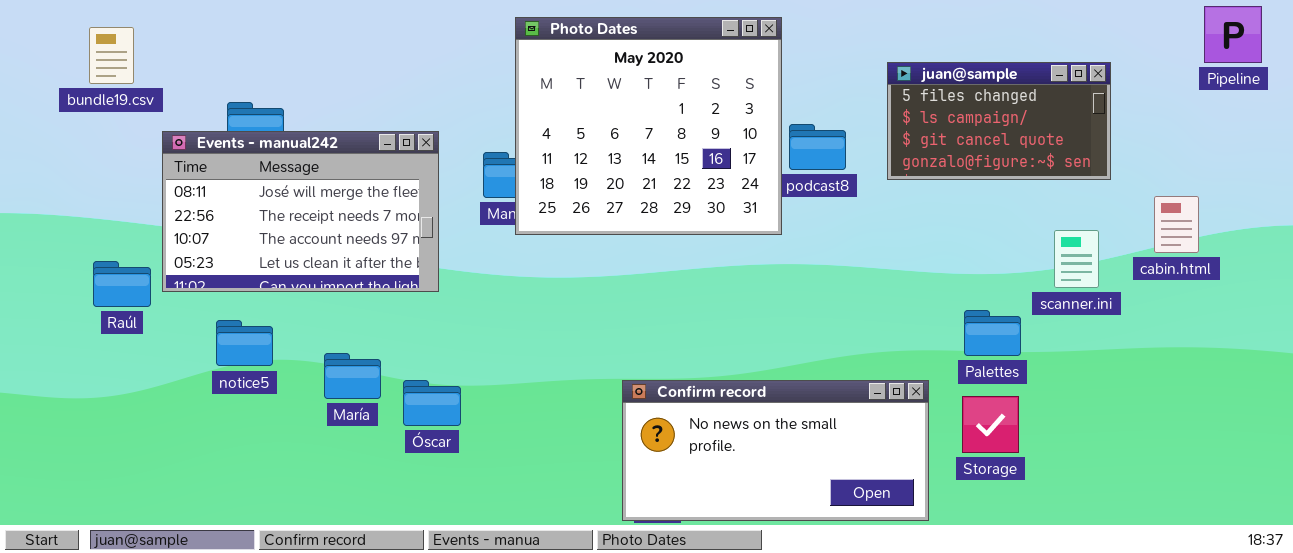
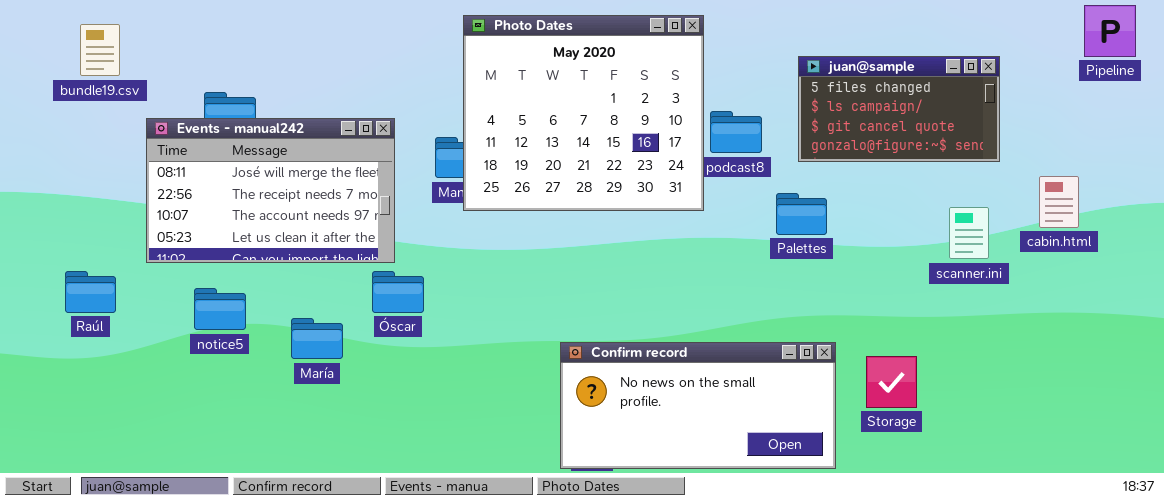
Raúl: [93,261,151,307] -> [65,271,116,313], moved
Palettes: [964,310,1021,356] -> [776,193,827,235], moved
Óscar: [403,380,461,426] -> [372,271,424,313], moved

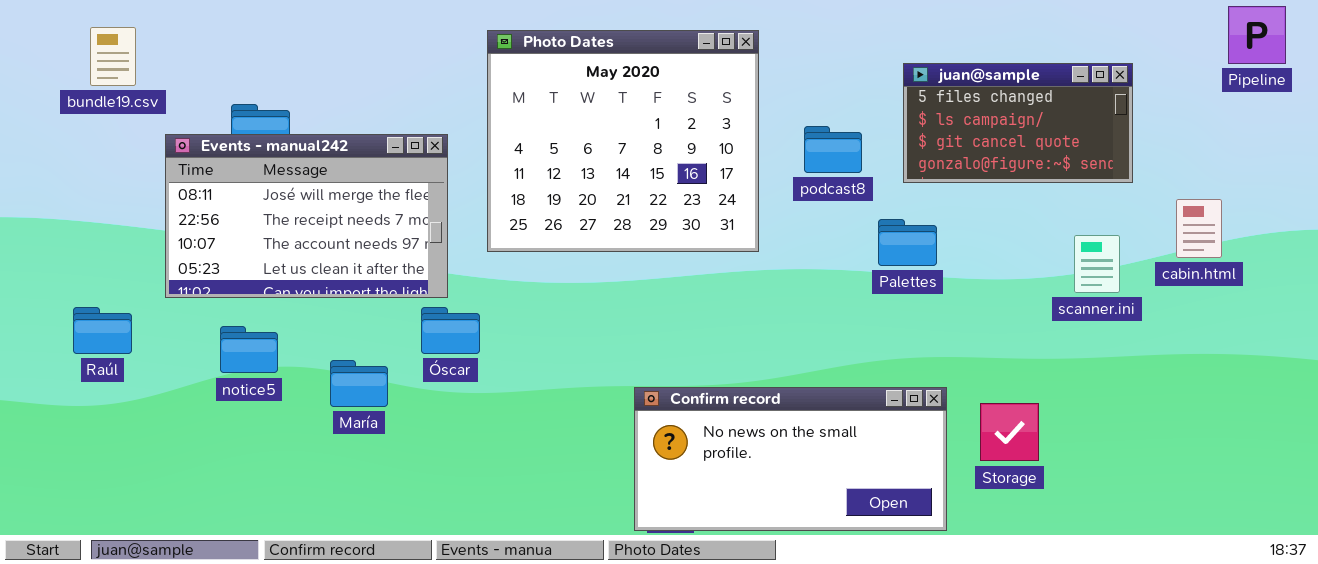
Photo Dates: [463,15,704,211] -> [487,30,759,252], moved

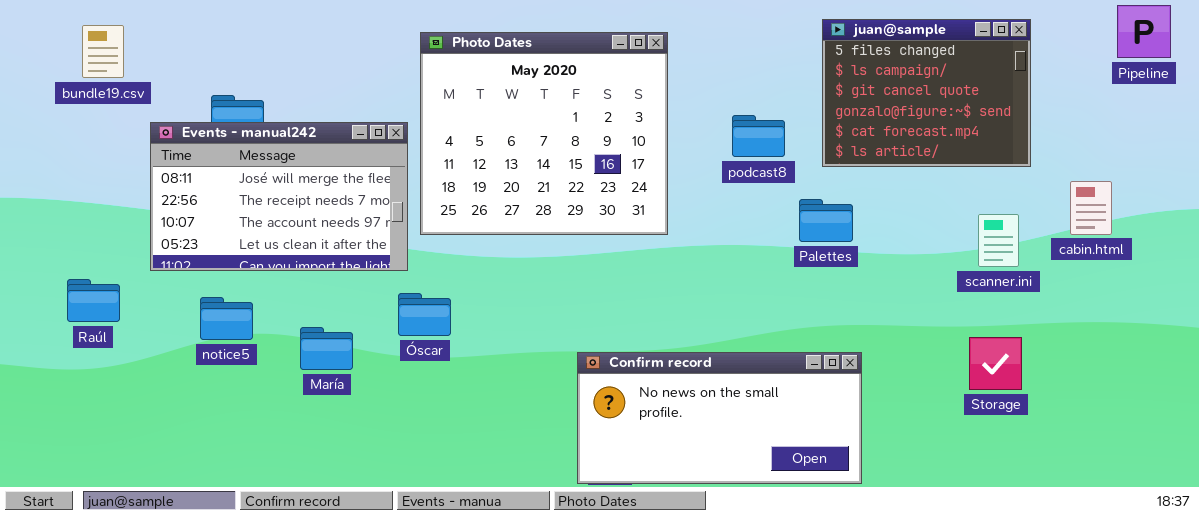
Photo Dates: [487,30,759,252] -> [420,32,668,235], moved
juan@sample: [903,63,1133,183] -> [822,19,1031,167], resized
Óscar: [421,307,480,354] -> [398,293,451,336], moved
Storage: [980,403,1039,461] -> [969,337,1022,390], moved

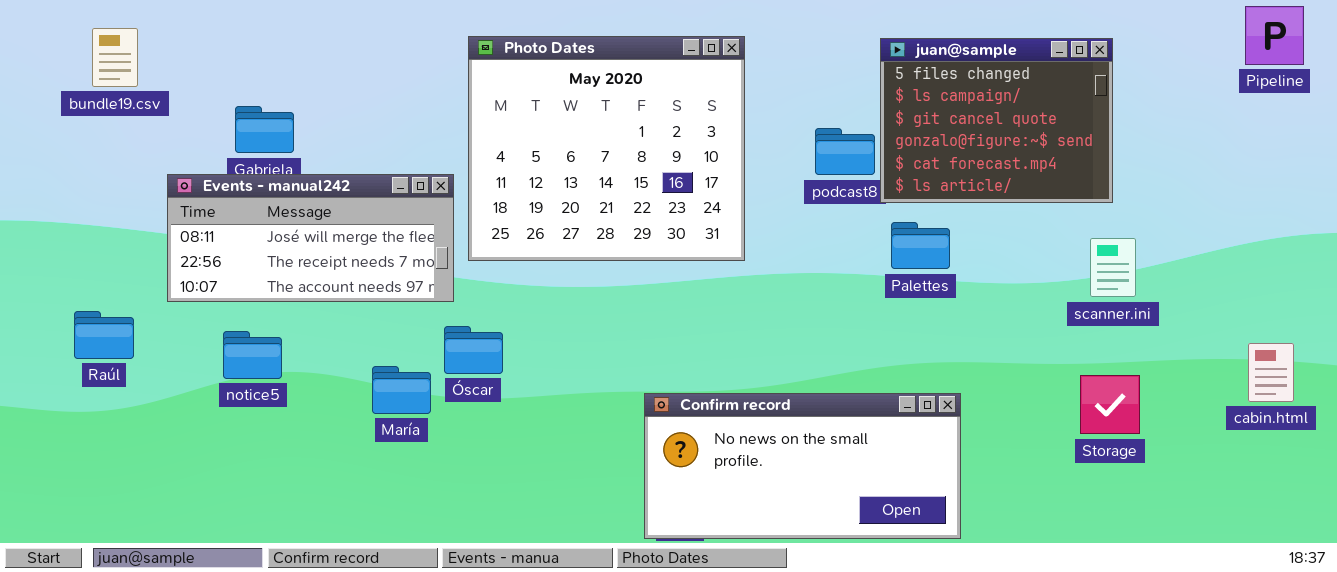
juan@sample: [822,19,1031,167] -> [880,38,1113,203], moved
Events - manual242: [150,122,408,271] -> [167,174,454,302], resized
cabin.html: [1070,181,1112,235] -> [1248,343,1294,402], moved
María: [300,327,353,370] -> [372,366,431,414], moved

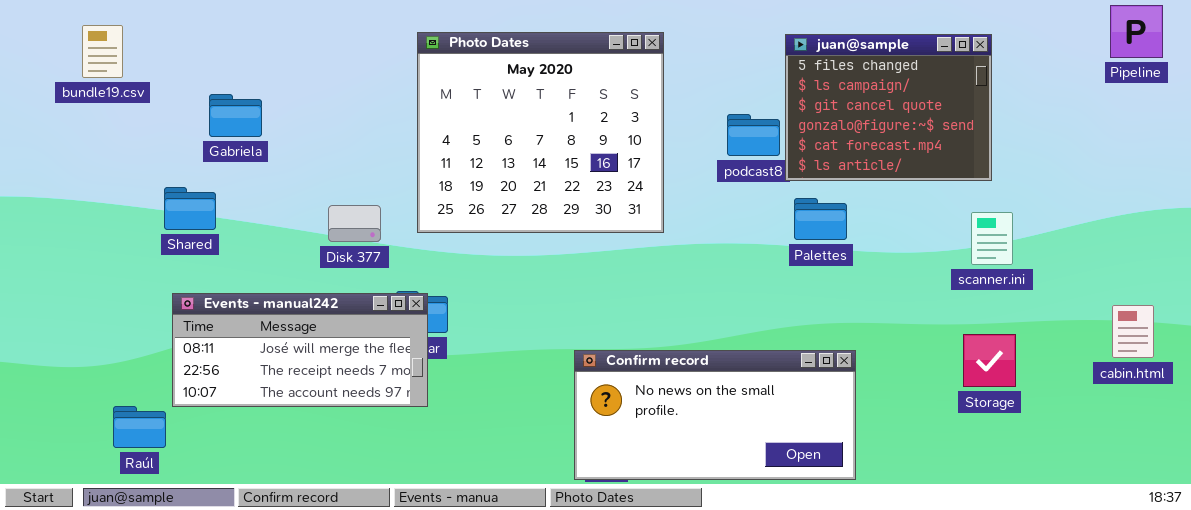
Events - manual242: [167,174,454,302] -> [172,293,428,407], moved
Raúl: [74,311,134,359] -> [113,406,166,448], moved

